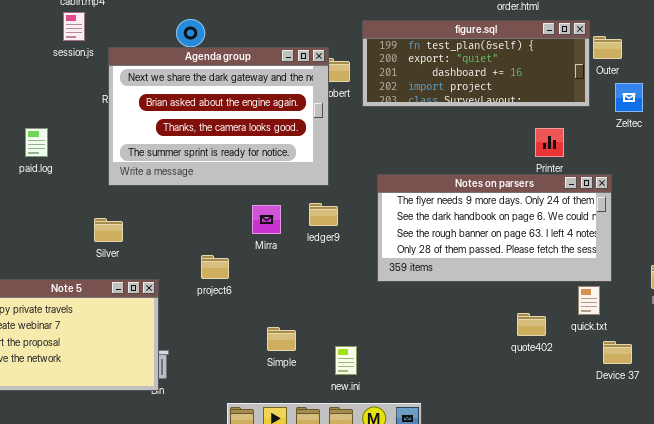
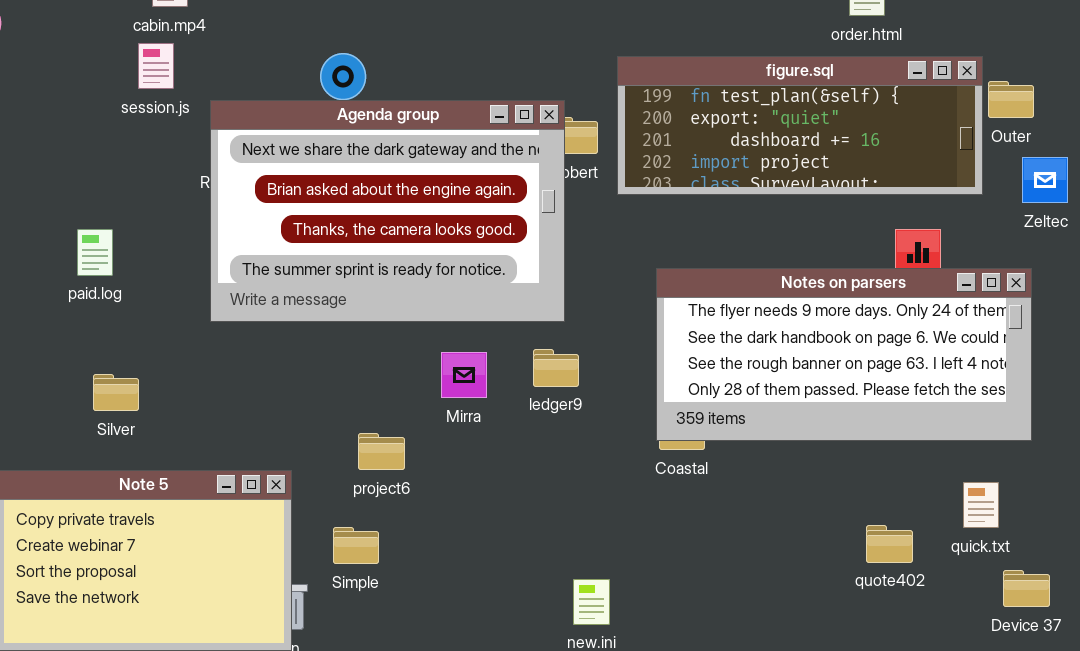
Notes on parsers: [377,174,612,282] -> [656,268,1032,441], moved
Silver: [94,218,123,242] -> [93,374,139,411], moved
Simple: [267,327,296,351] -> [333,527,379,564], moved

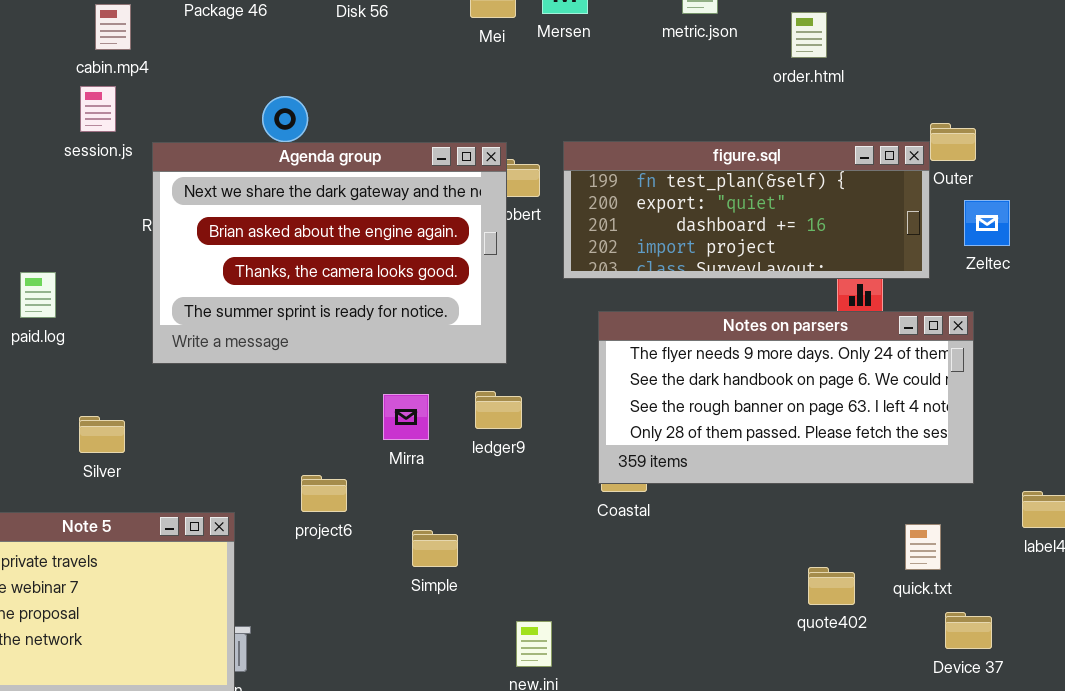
figure.sql: [617,56,983,195] -> [563,141,930,279], moved
Silver: [93,374,139,411] -> [79,416,125,453], moved
Simple: [333,527,379,564] -> [412,530,458,567], moved

